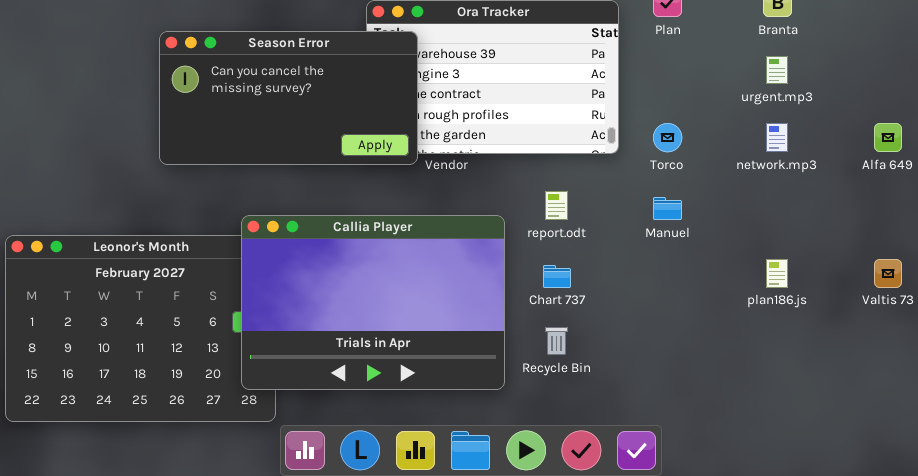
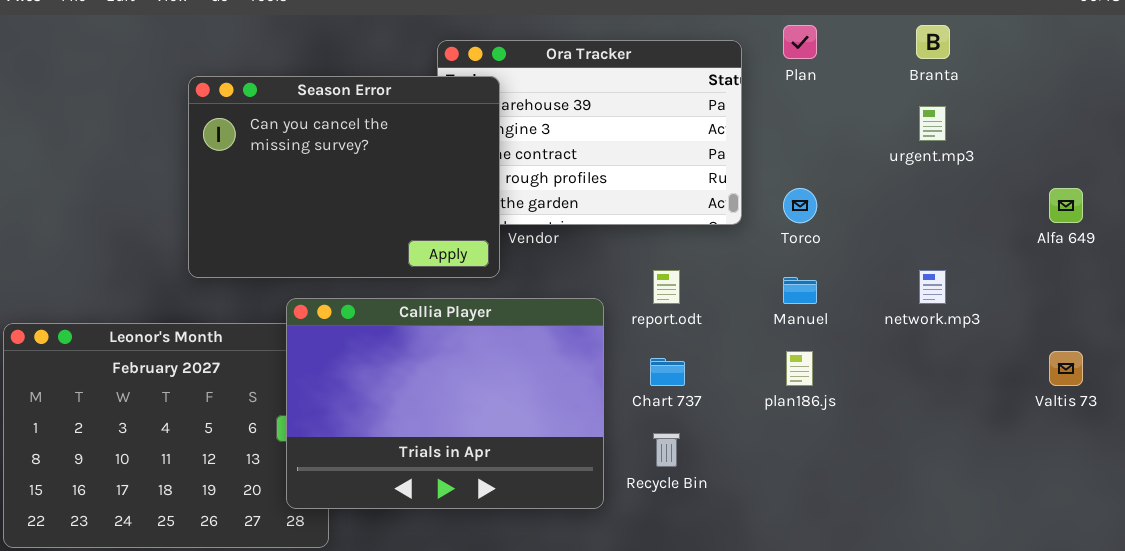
Season Error: [159,31,418,165] -> [188,76,500,278], resized
network.mp3: [766,123,788,152] -> [919,270,946,304], moved
plan186.js: [766,259,788,288] -> [786,351,813,386], moved

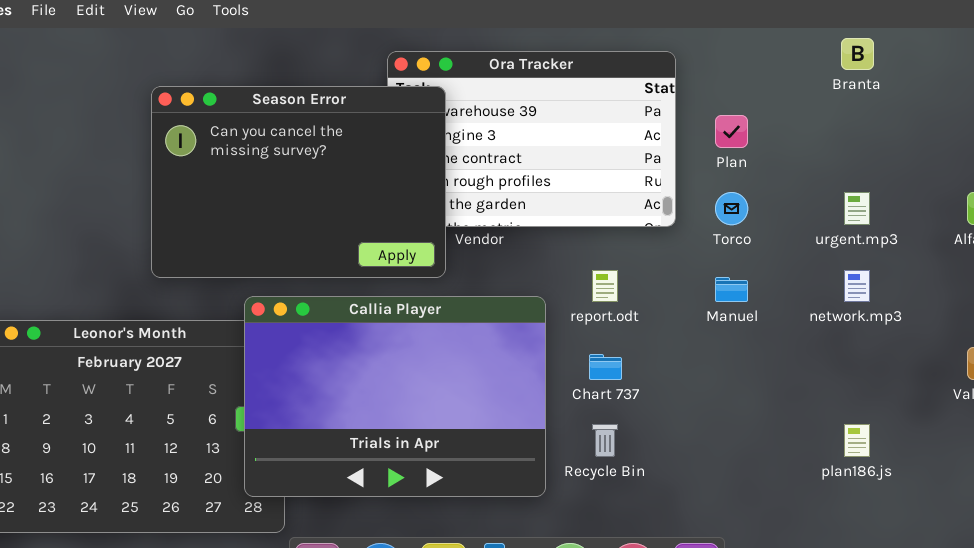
Plan: [783,25,817,59] -> [715,115,748,148], moved
urgent.mp3: [919,106,946,141] -> [844,192,870,225], moved
plan186.js: [786,351,813,386] -> [844,424,870,457], moved

